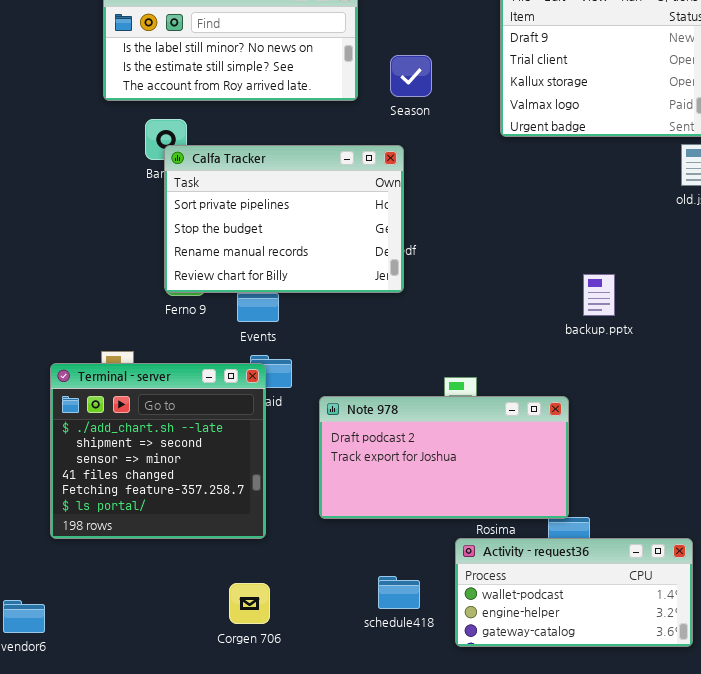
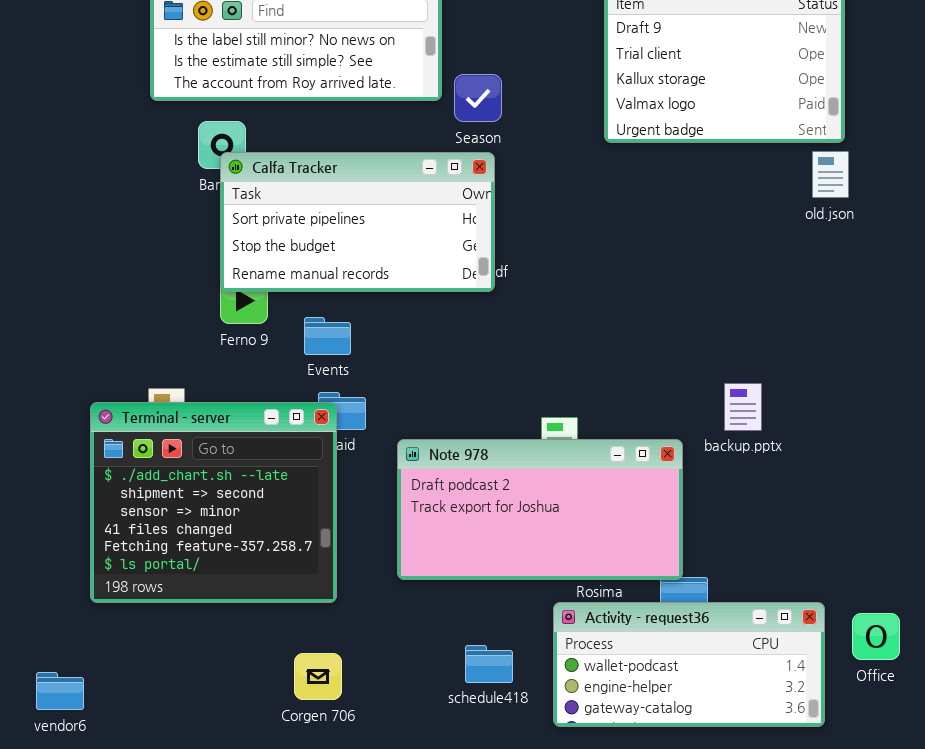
Season: [390,55,432,97] -> [454,74,502,122], moved
Calfa Tracker: [164,145,404,293] -> [220,152,495,292], resized
backup.pptx: [583,274,615,316] -> [724,383,762,431], moved

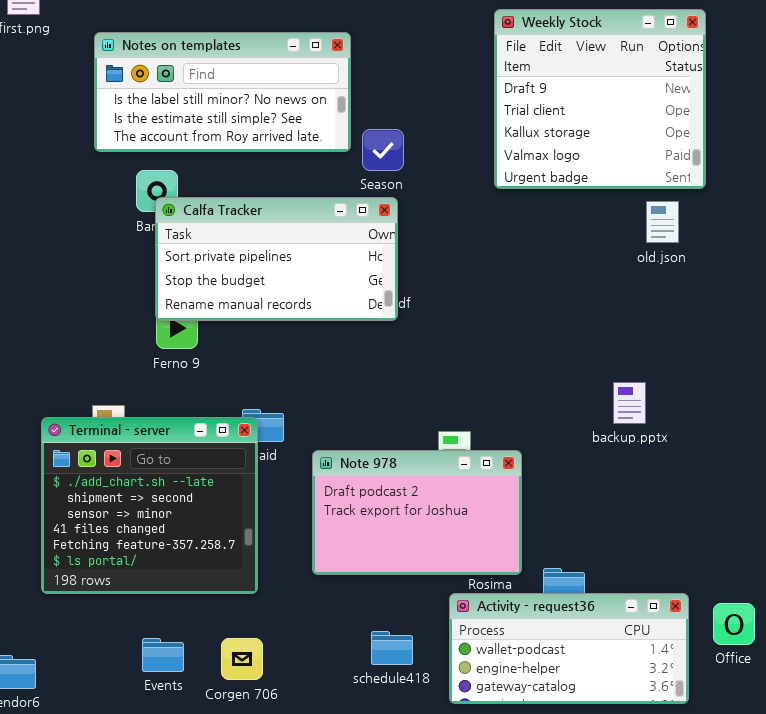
old.json: [812,151,849,198] -> [646,201,679,243], moved
Events: [304,317,351,355] -> [142,638,184,672], moved
backup.pptx: [724,383,762,431] -> [613,382,646,424], moved
Note 978: [397,439,683,580] -> [312,450,522,575], resized

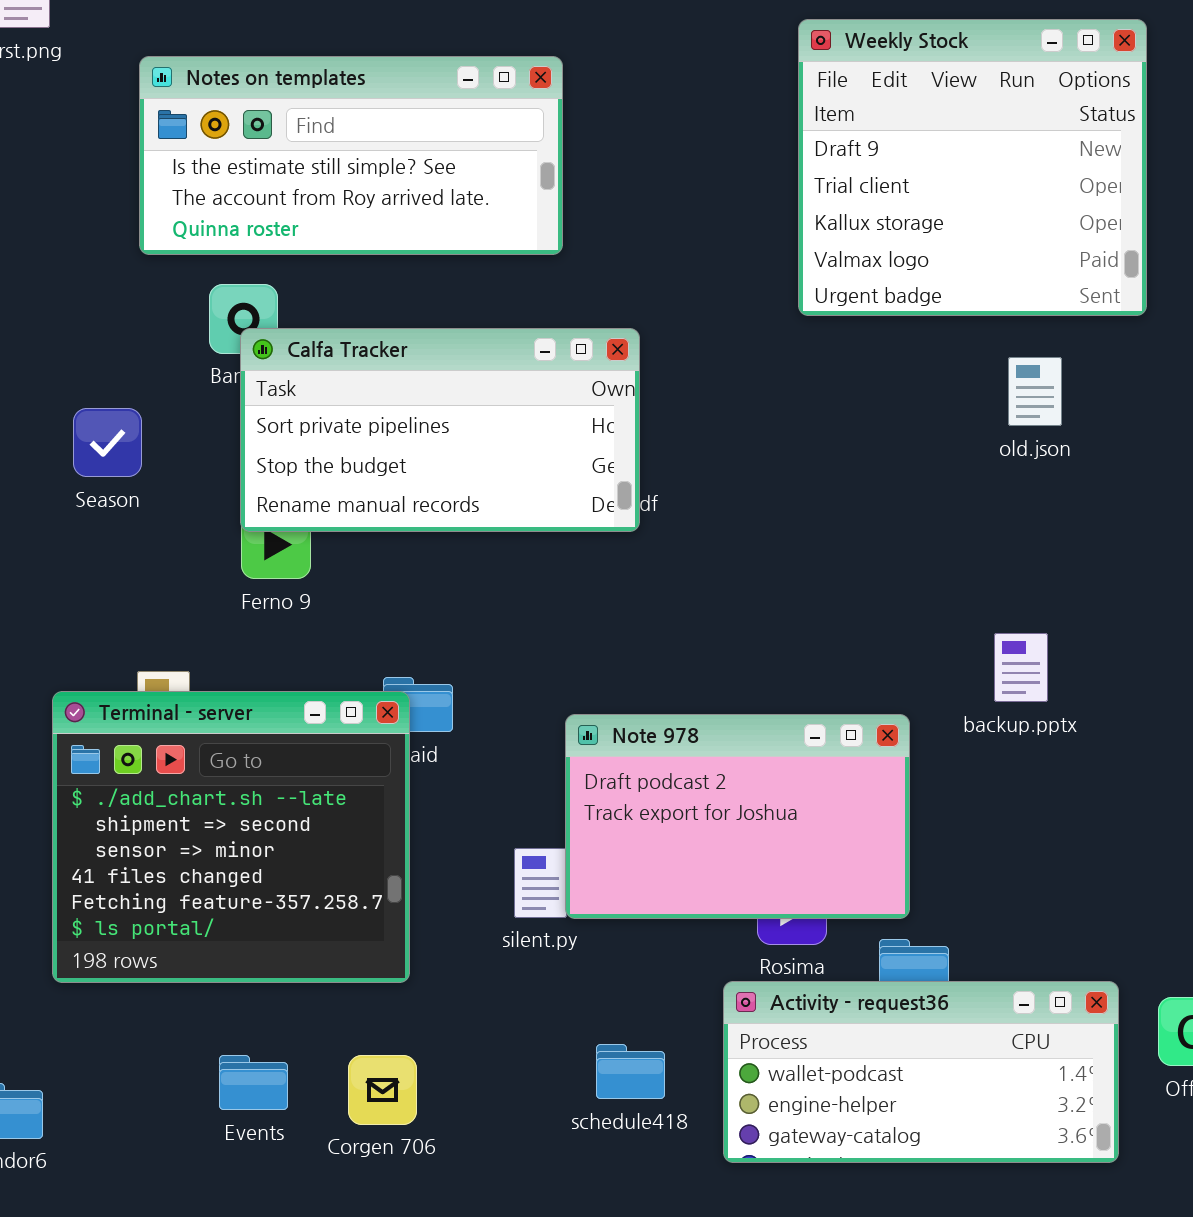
Notes on templates: [94,32,351,152] -> [139,56,563,255], scrolled down 1 row
Season: [362,129,404,171] -> [73,408,142,477], moved
old.json: [646,201,679,243] -> [1008,357,1062,426], moved
Note 978: [312,450,522,575] -> [565,714,910,919], moved

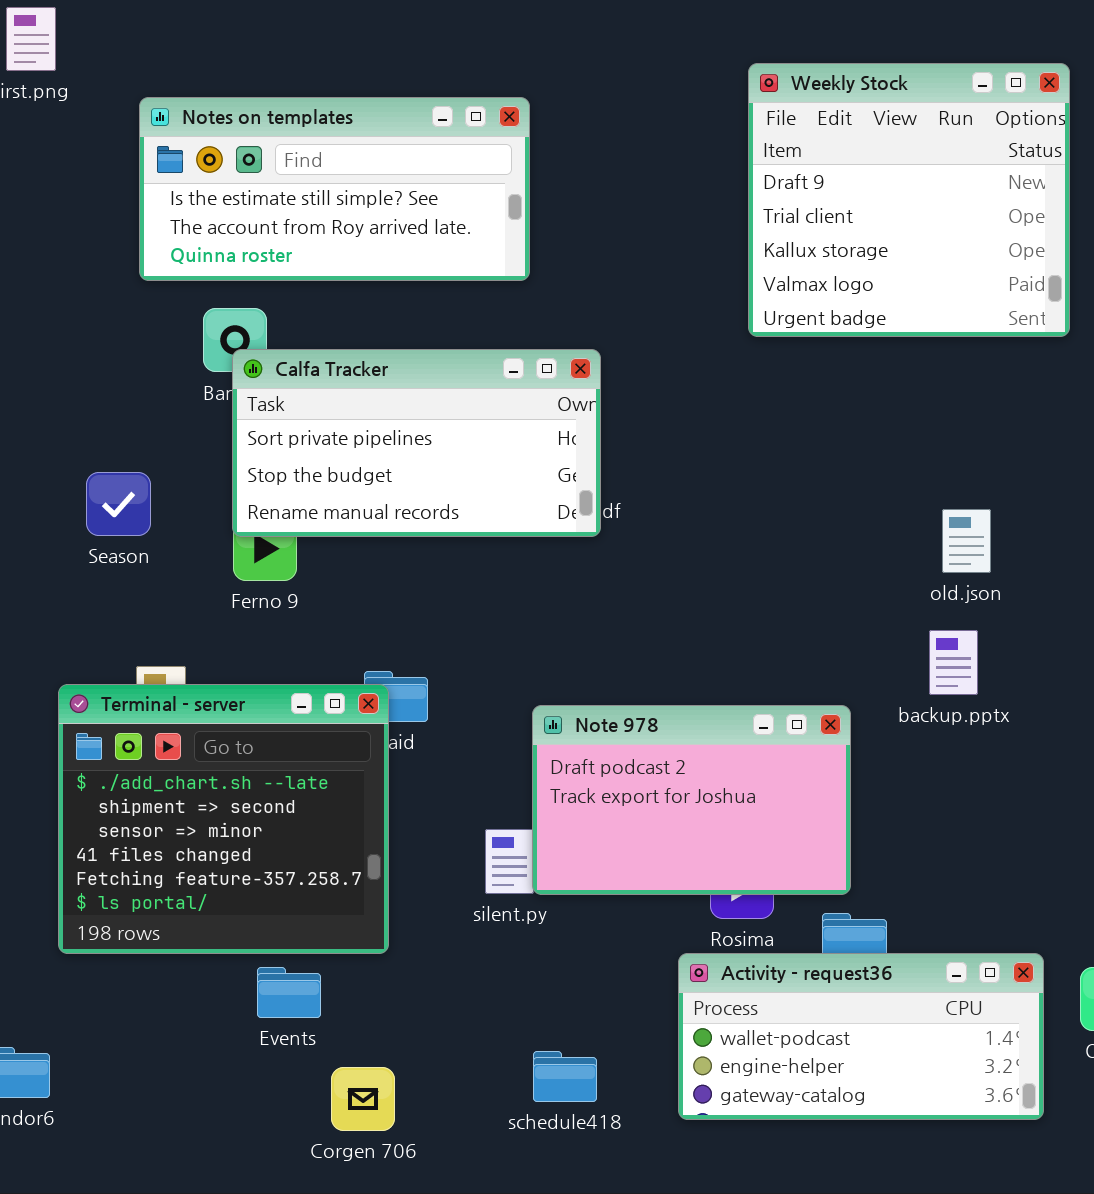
old.json: [1008,357,1062,426] -> [942,509,991,573], moved
Season: [73,408,142,477] -> [86,472,151,536], moved
schedule418: [596,1044,665,1099] -> [533,1051,597,1102], moved
Events: [219,1055,288,1110] -> [257,967,321,1018], moved
Corgen 706: [348,1055,417,1125] -> [331,1067,395,1131], moved

